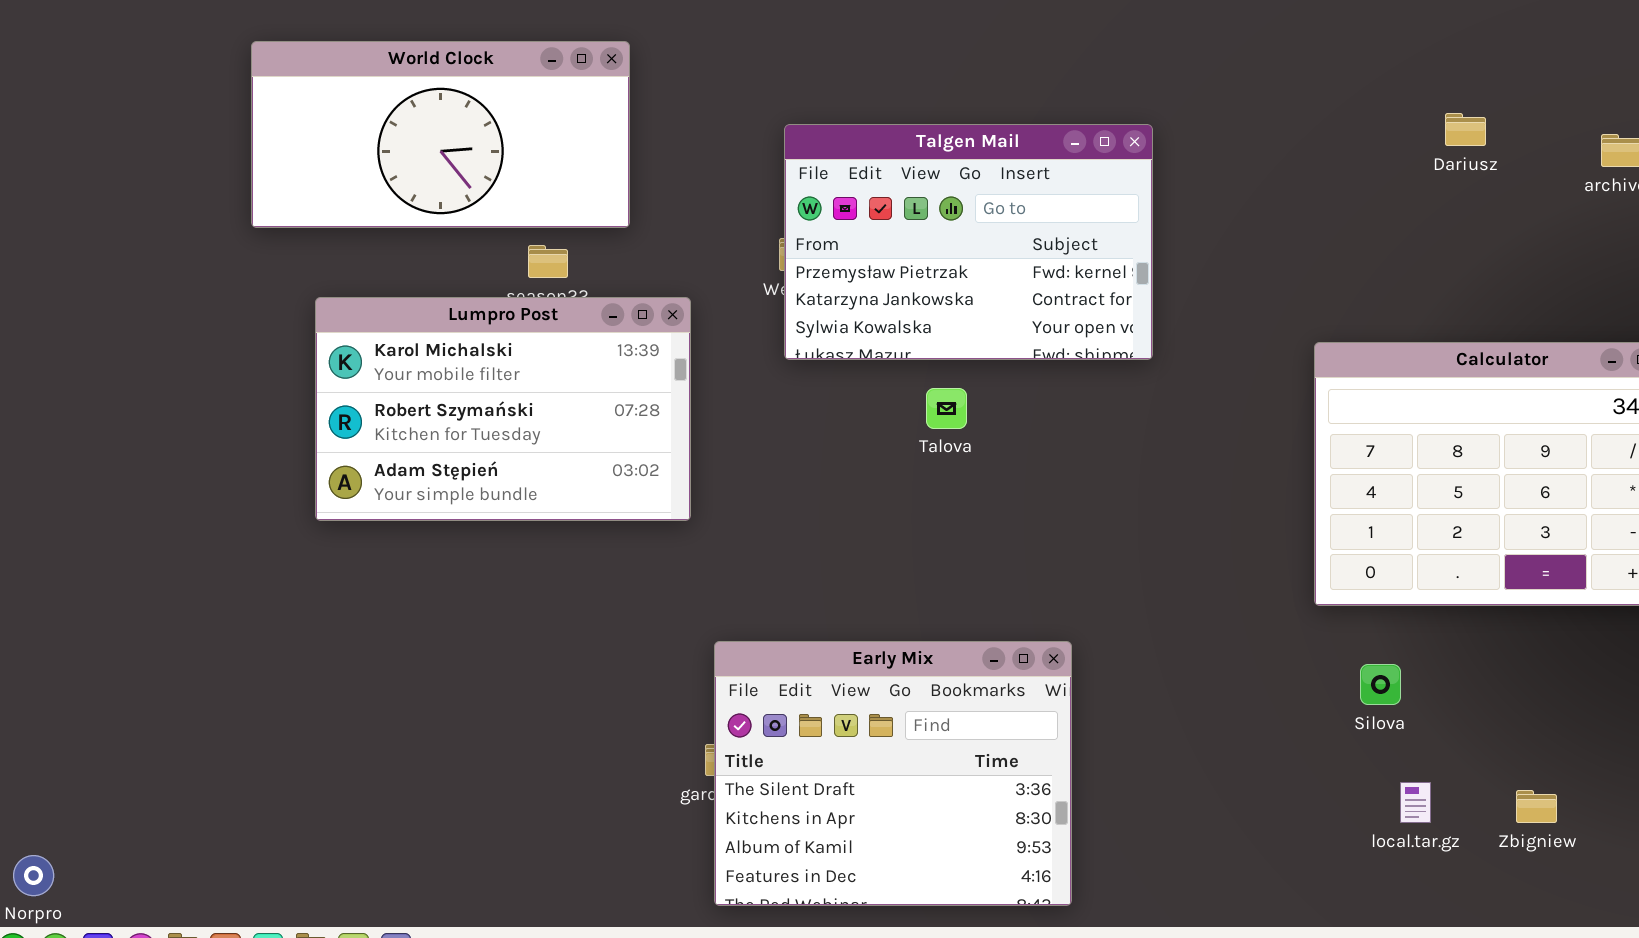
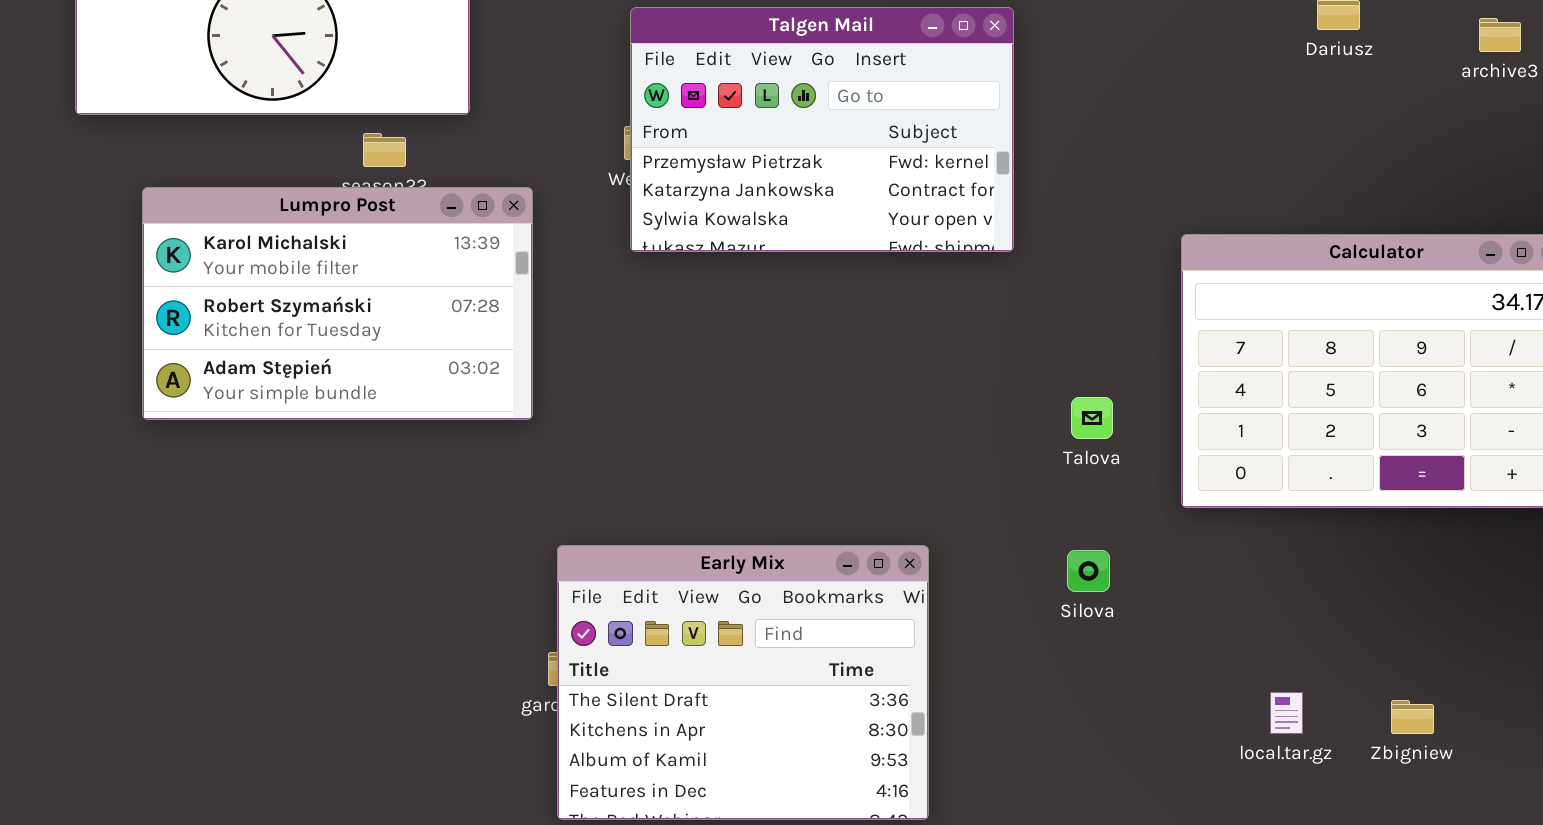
Talova: [926,388,967,429] -> [1071,397,1113,439], moved
Silova: [1360,664,1401,705] -> [1067,550,1110,592], moved

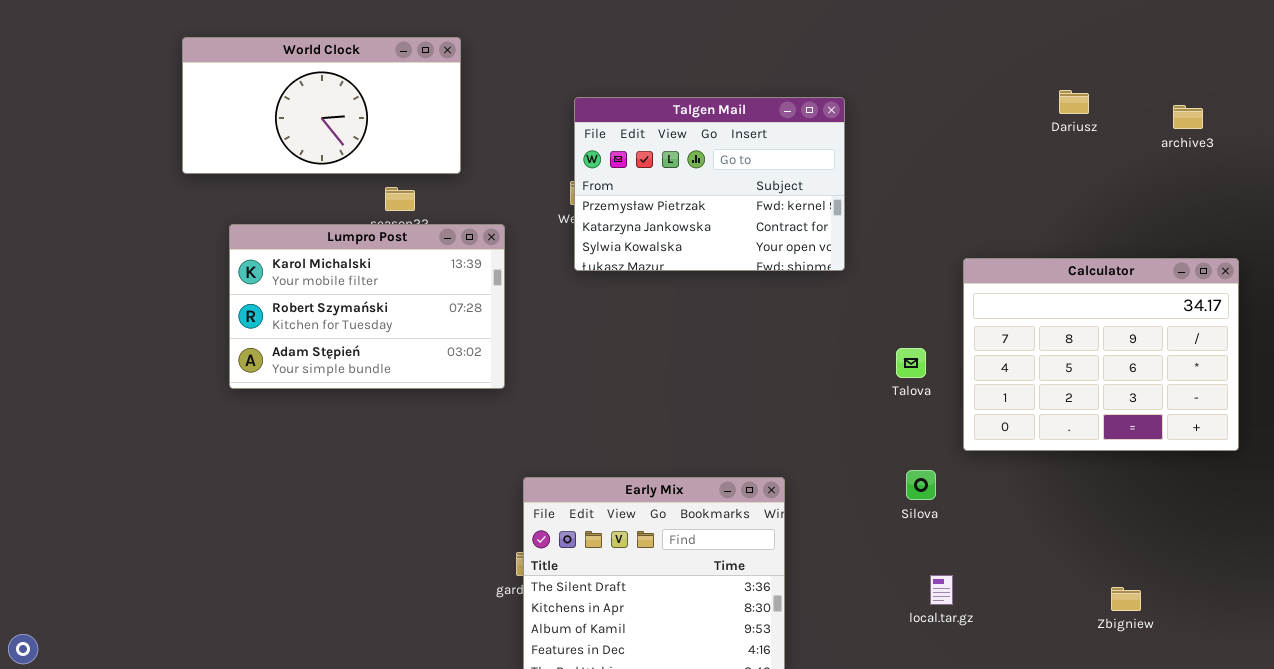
Talova: [1071,397,1113,439] -> [896,348,926,378], moved
Silova: [1067,550,1110,592] -> [906,470,936,500], moved
local.tar.gz: [1270,692,1303,734] -> [930,575,953,605], moved

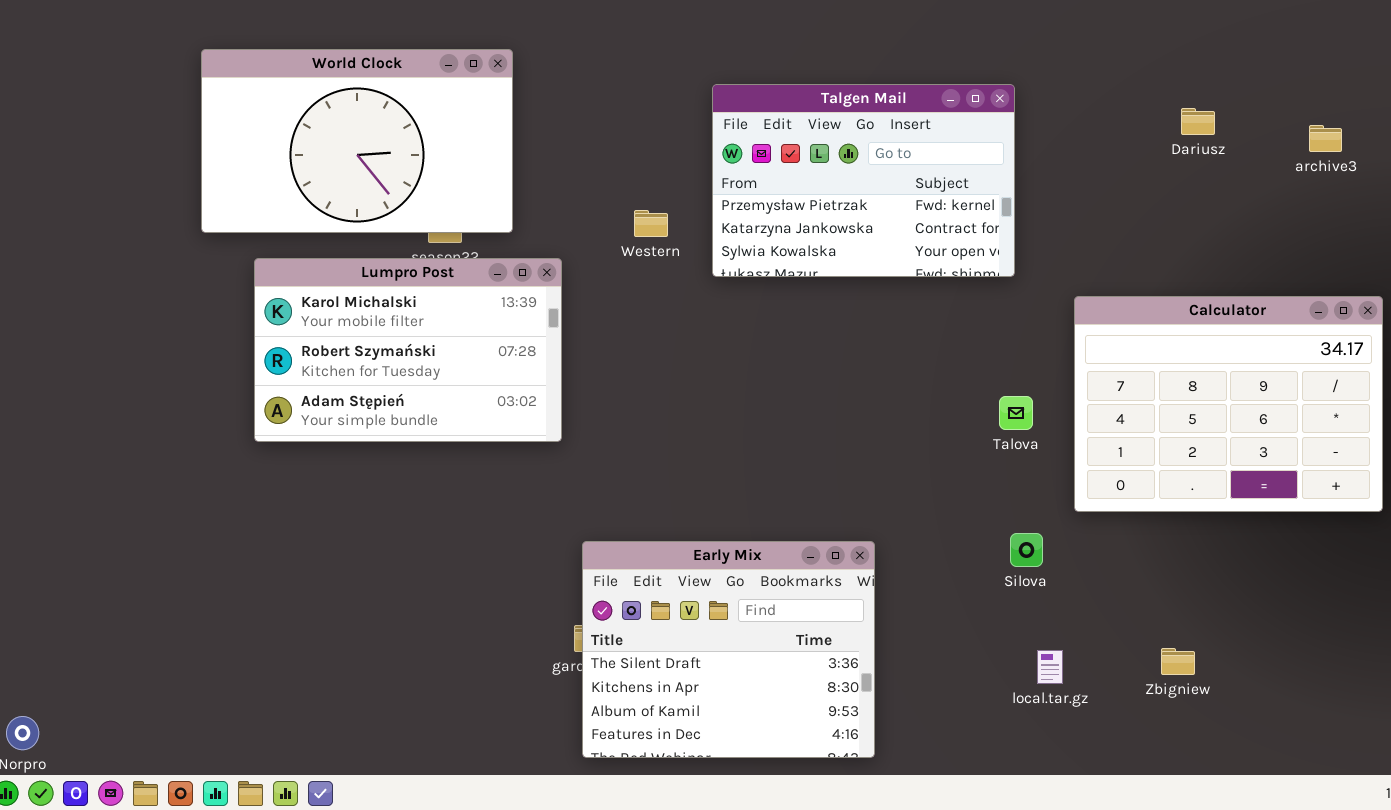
World Clock: [182,37,461,174] -> [201,49,513,233], resized
Talgen Mail: [574,97,845,271] -> [712,84,1015,277], moved
Zbigniew: [1111,587,1141,611] -> [1161,648,1195,675], moved

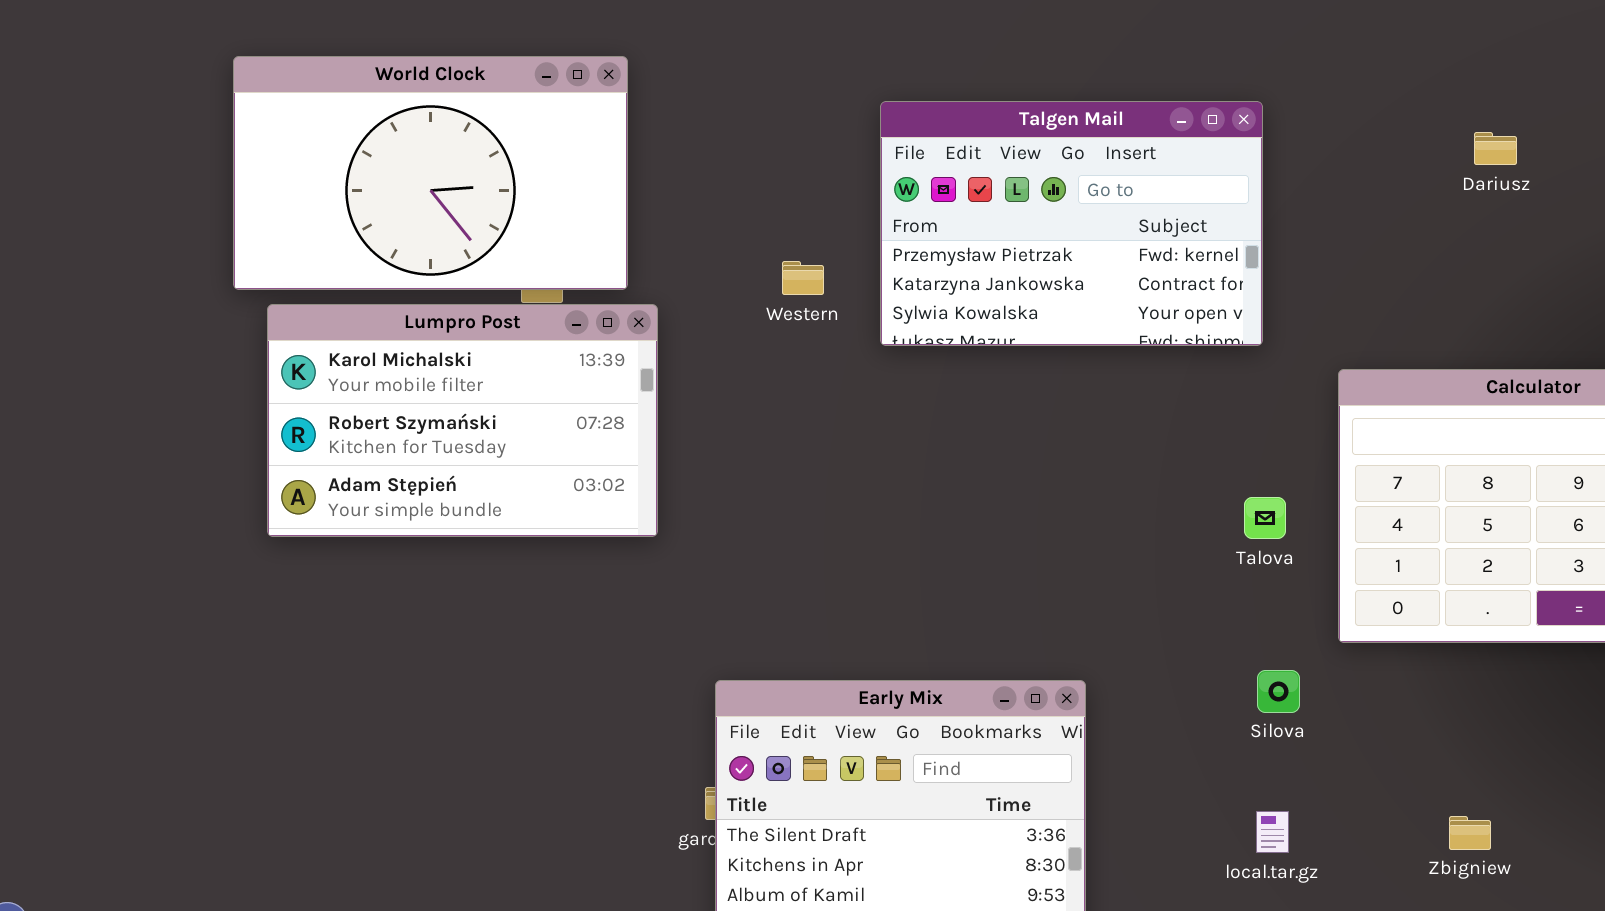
Lumpro Post: [254,258,562,442] -> [267,304,658,537], moved
local.tar.gz: [1037,650,1063,684] -> [1256,811,1289,853], moved

